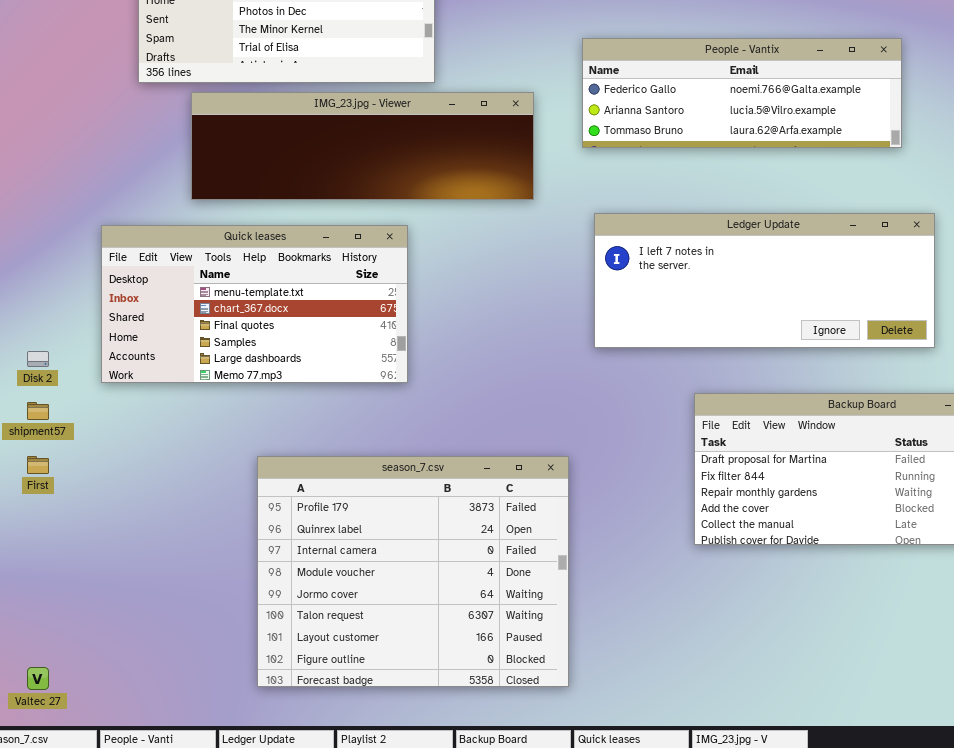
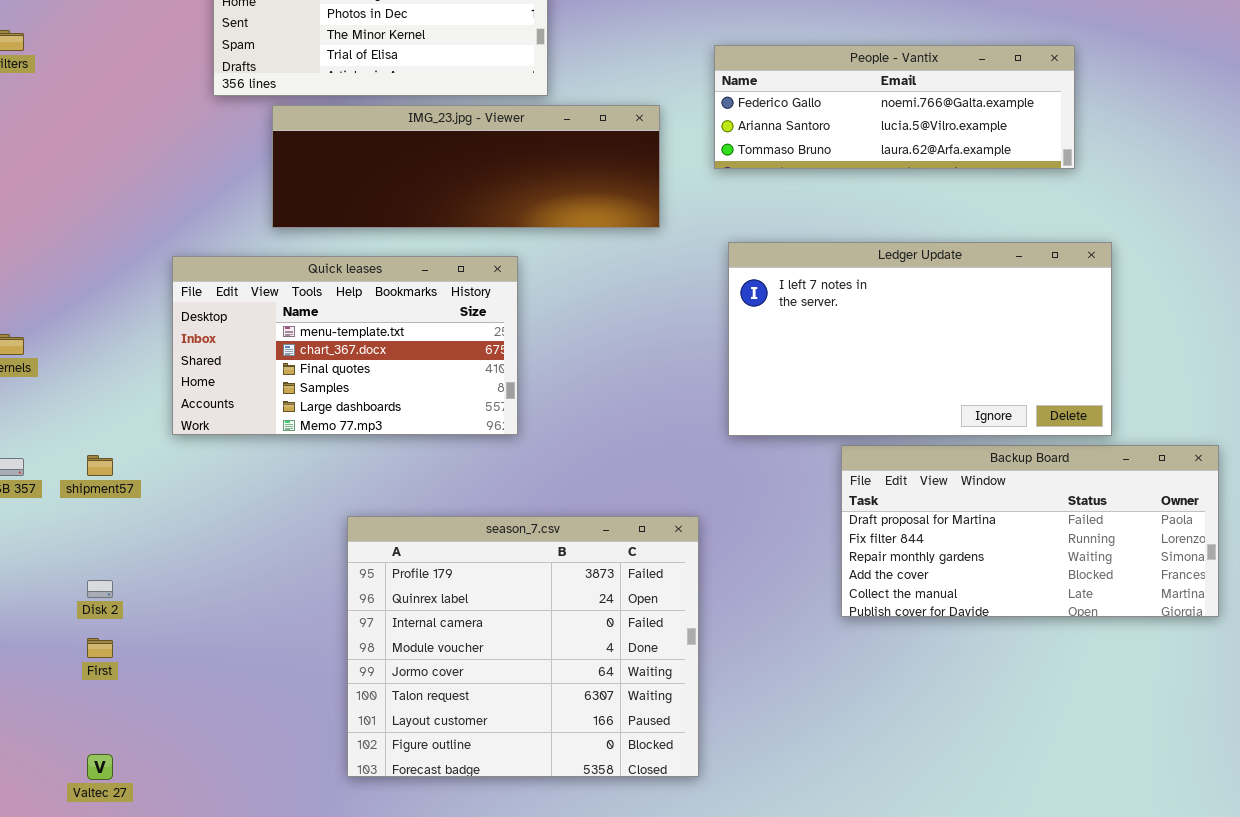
Ledger Update: [594,213,935,348] -> [728,242,1112,436], resized
Disk 2: [27,351,49,367] -> [87,580,113,598], moved
First: [27,456,49,474] -> [87,638,113,658], moved

